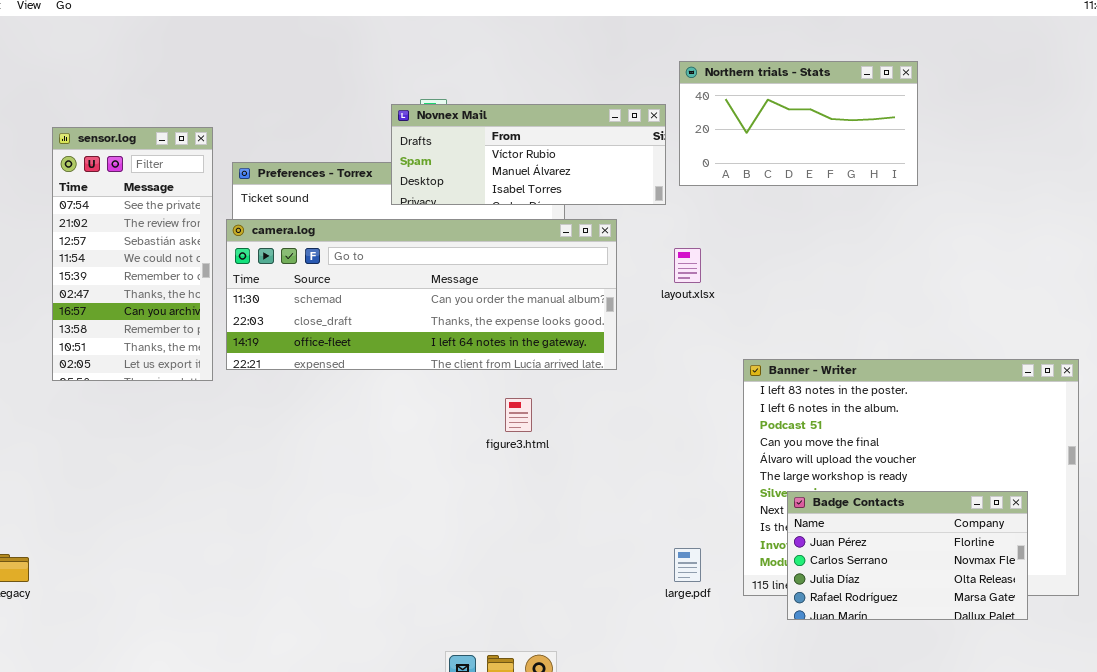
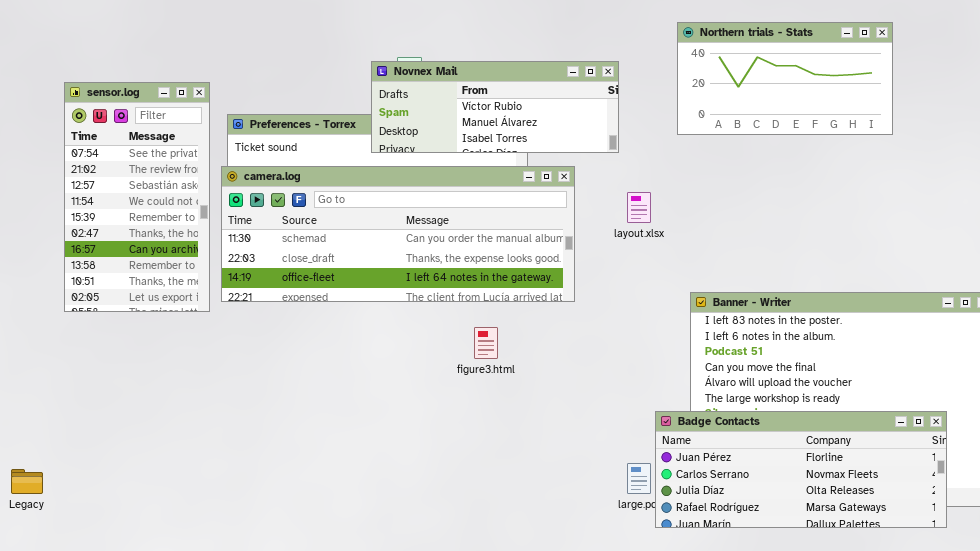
Northern trials - Stats: [679,61,918,186] -> [677,22,893,135], moved
Badge Contacts: [787,491,1028,620] -> [655,411,947,528], resized

